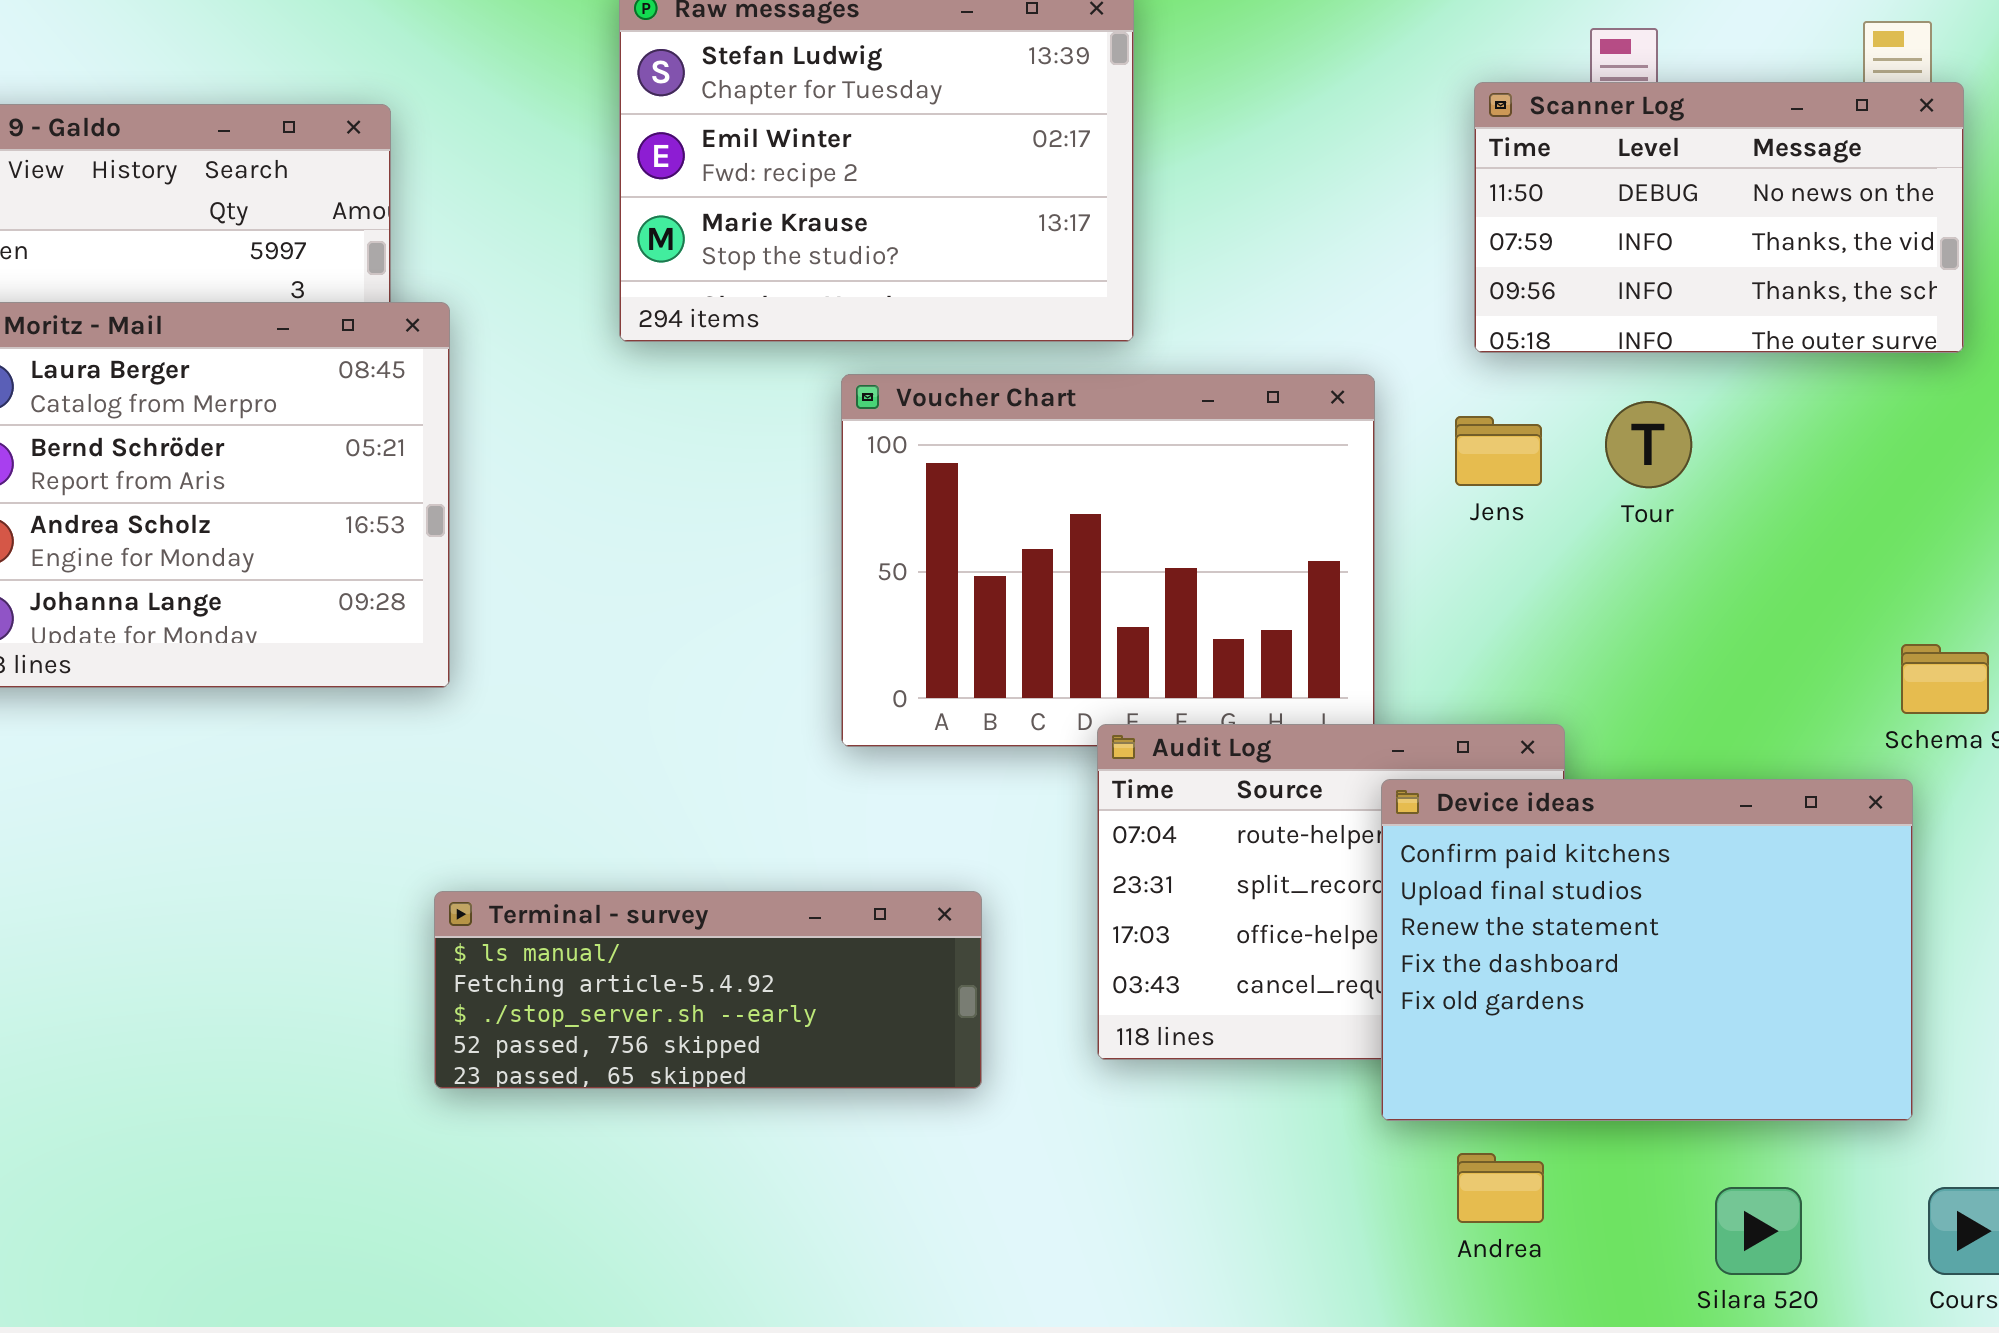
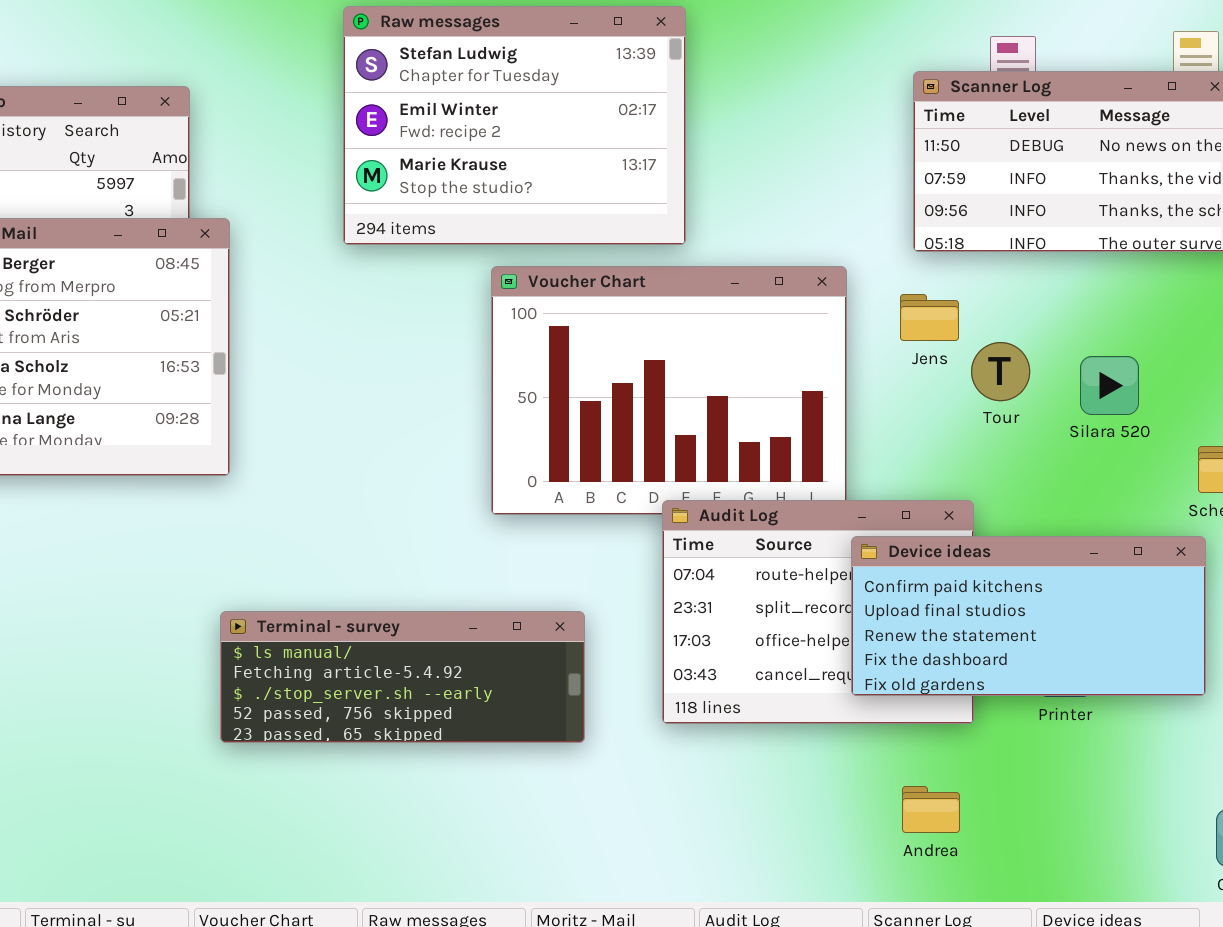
Tour: [1605,401,1692,488] -> [971,342,1030,401], moved
Device ideas: [1381,779,1913,1121] -> [851,536,1206,696], resized
Silara 520: [1715,1187,1802,1275] -> [1080,356,1139,415], moved

